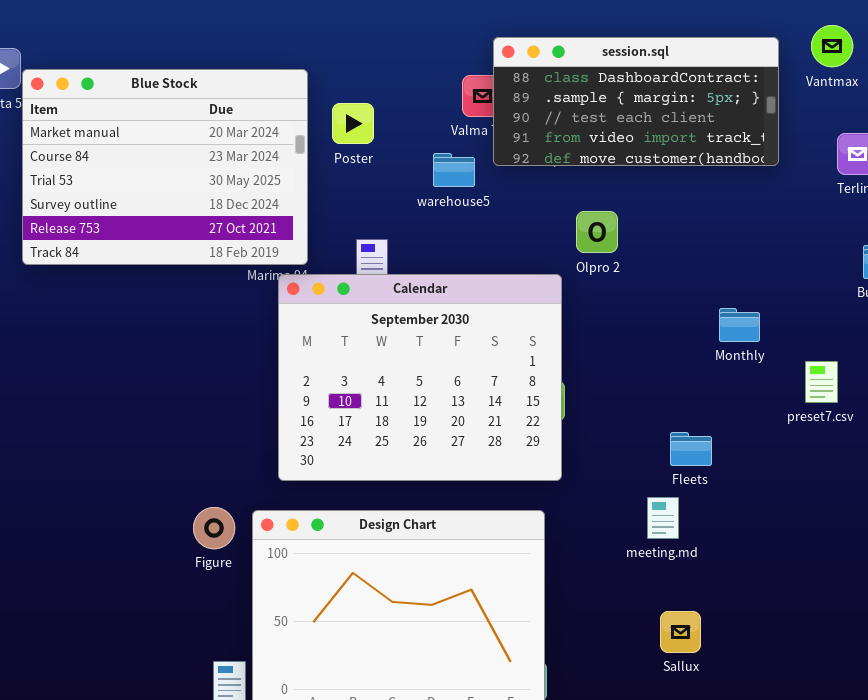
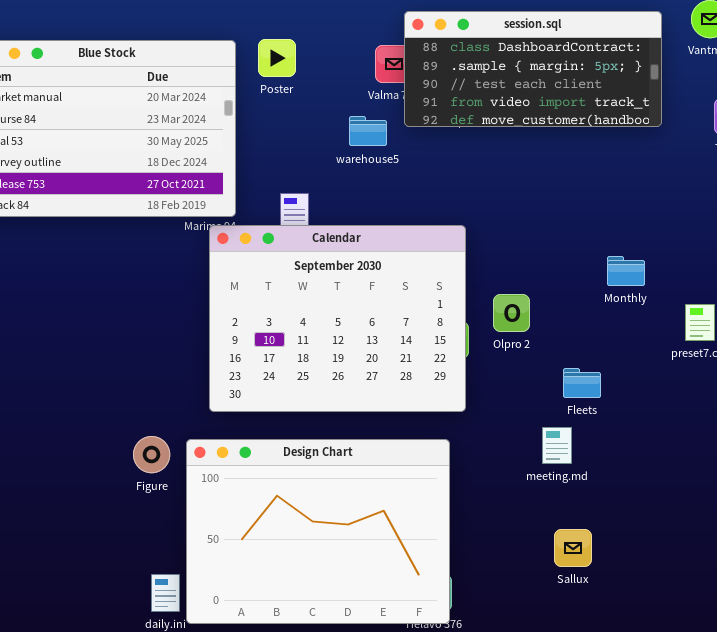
Poster: [332,103,374,144] -> [258,39,296,77], moved
Olpro 2: [576,211,618,253] -> [493,294,530,332], moved

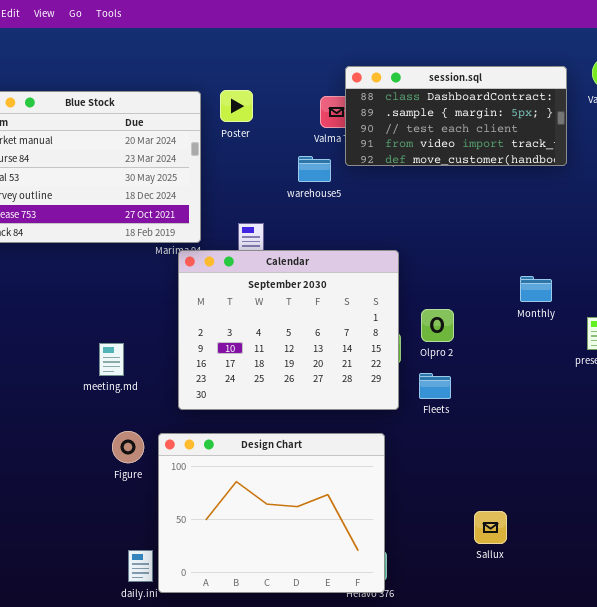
Fleets: [563,368,601,398] -> [419,373,451,399], moved
meeting.md: [542,427,572,464] -> [99,343,124,376], moved

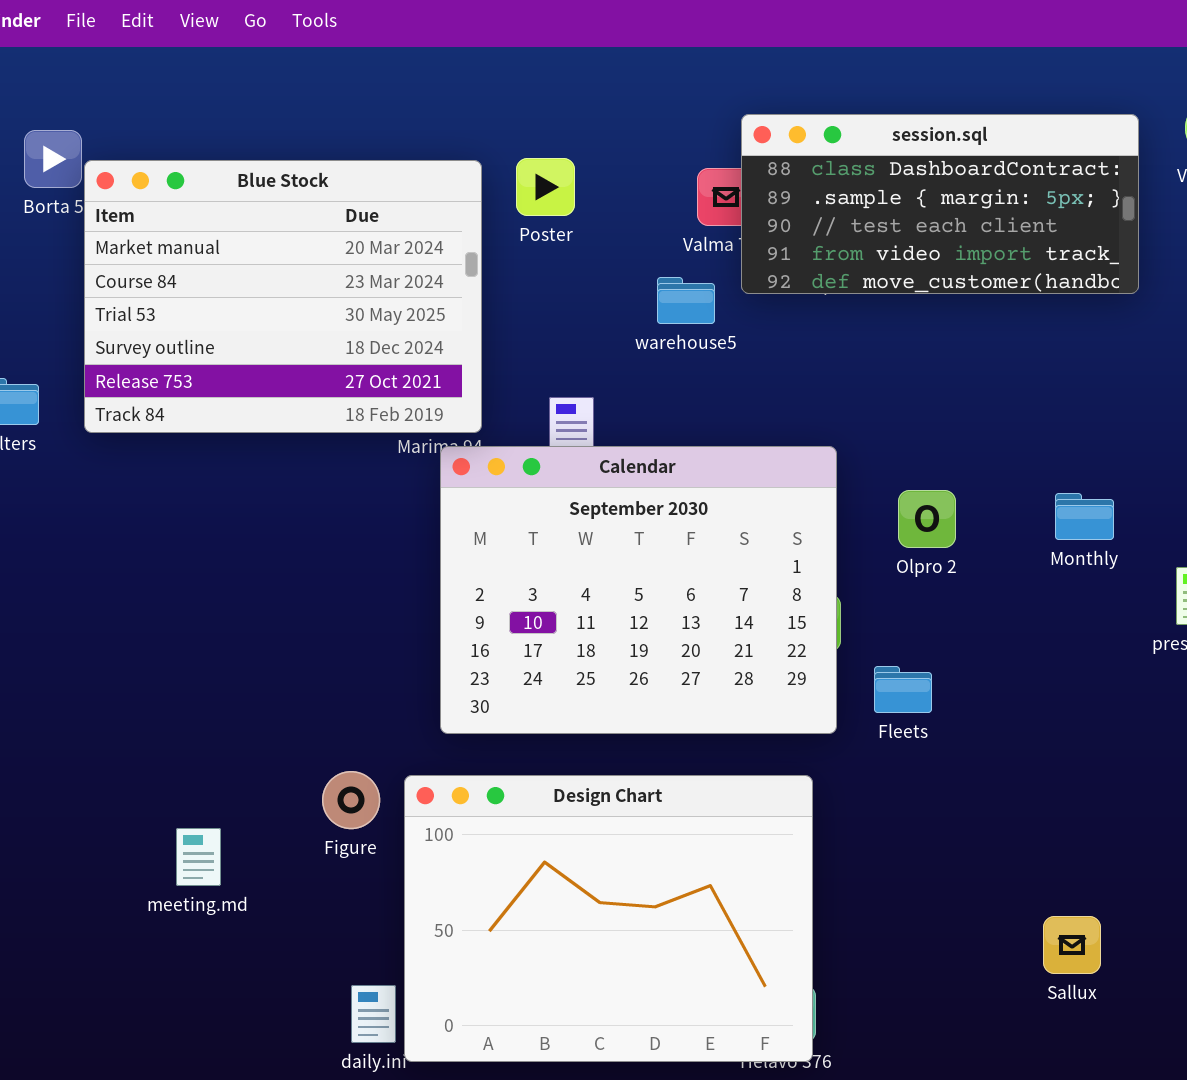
Olpro 2: [421,309,454,342] -> [898,490,956,548], moved
meeting.md: [99,343,124,376] -> [176,828,221,886], moved
Sallux: [474,511,507,544] -> [1043,916,1101,974], moved

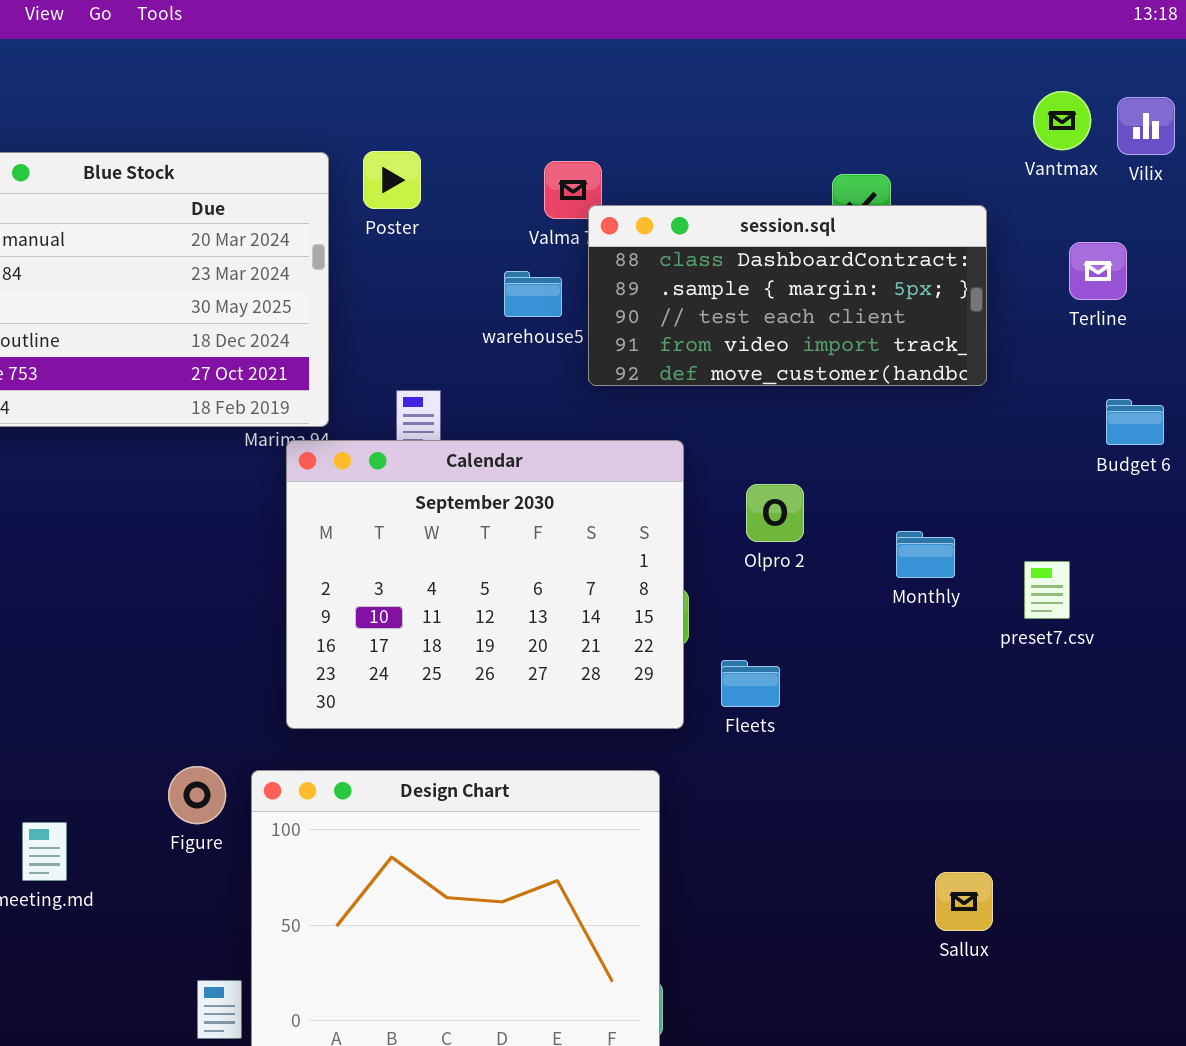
session.sql: [741,114,1139,294] -> [588,205,987,386], moved
Monthly: [1055,493,1114,540] -> [896,531,955,578], moved
Sallux: [1043,916,1101,974] -> [935,872,993,931], moved

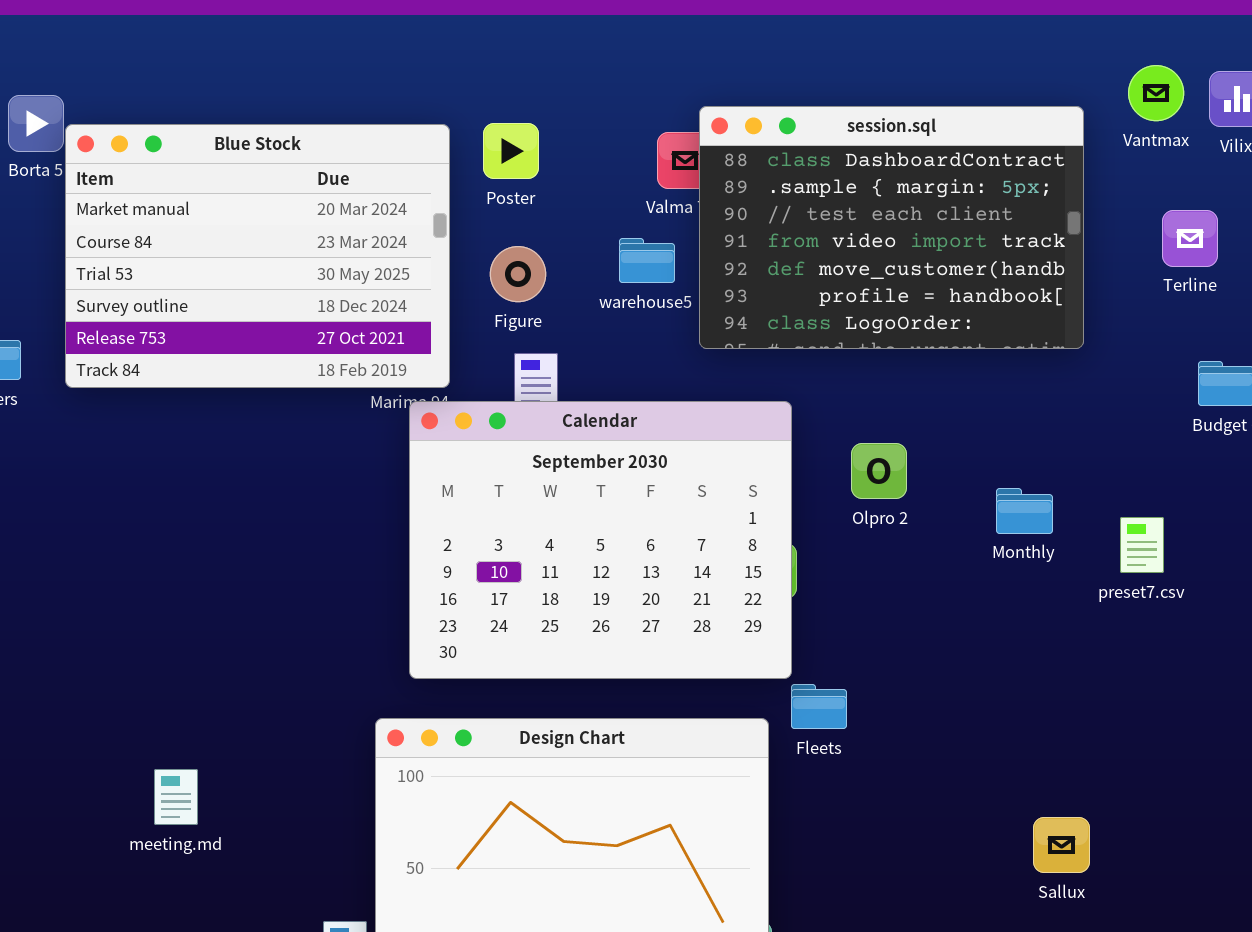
session.sql: [588,205,987,386] -> [699,106,1084,349], resized
Fleets: [721,660,780,707] -> [791,684,847,729], moved
Figure: [168,766,226,824] -> [490,246,546,302], moved

